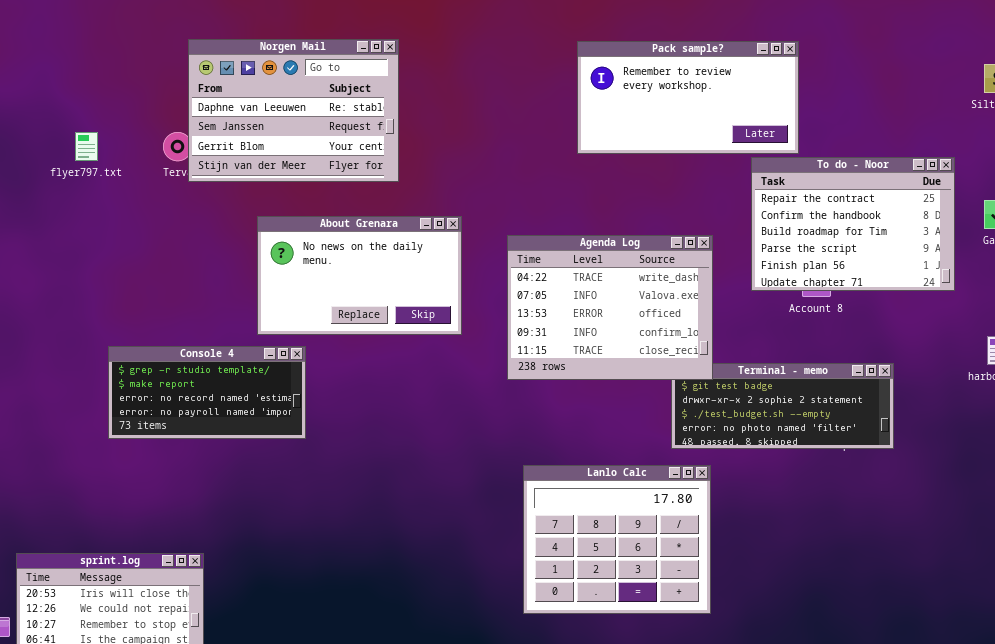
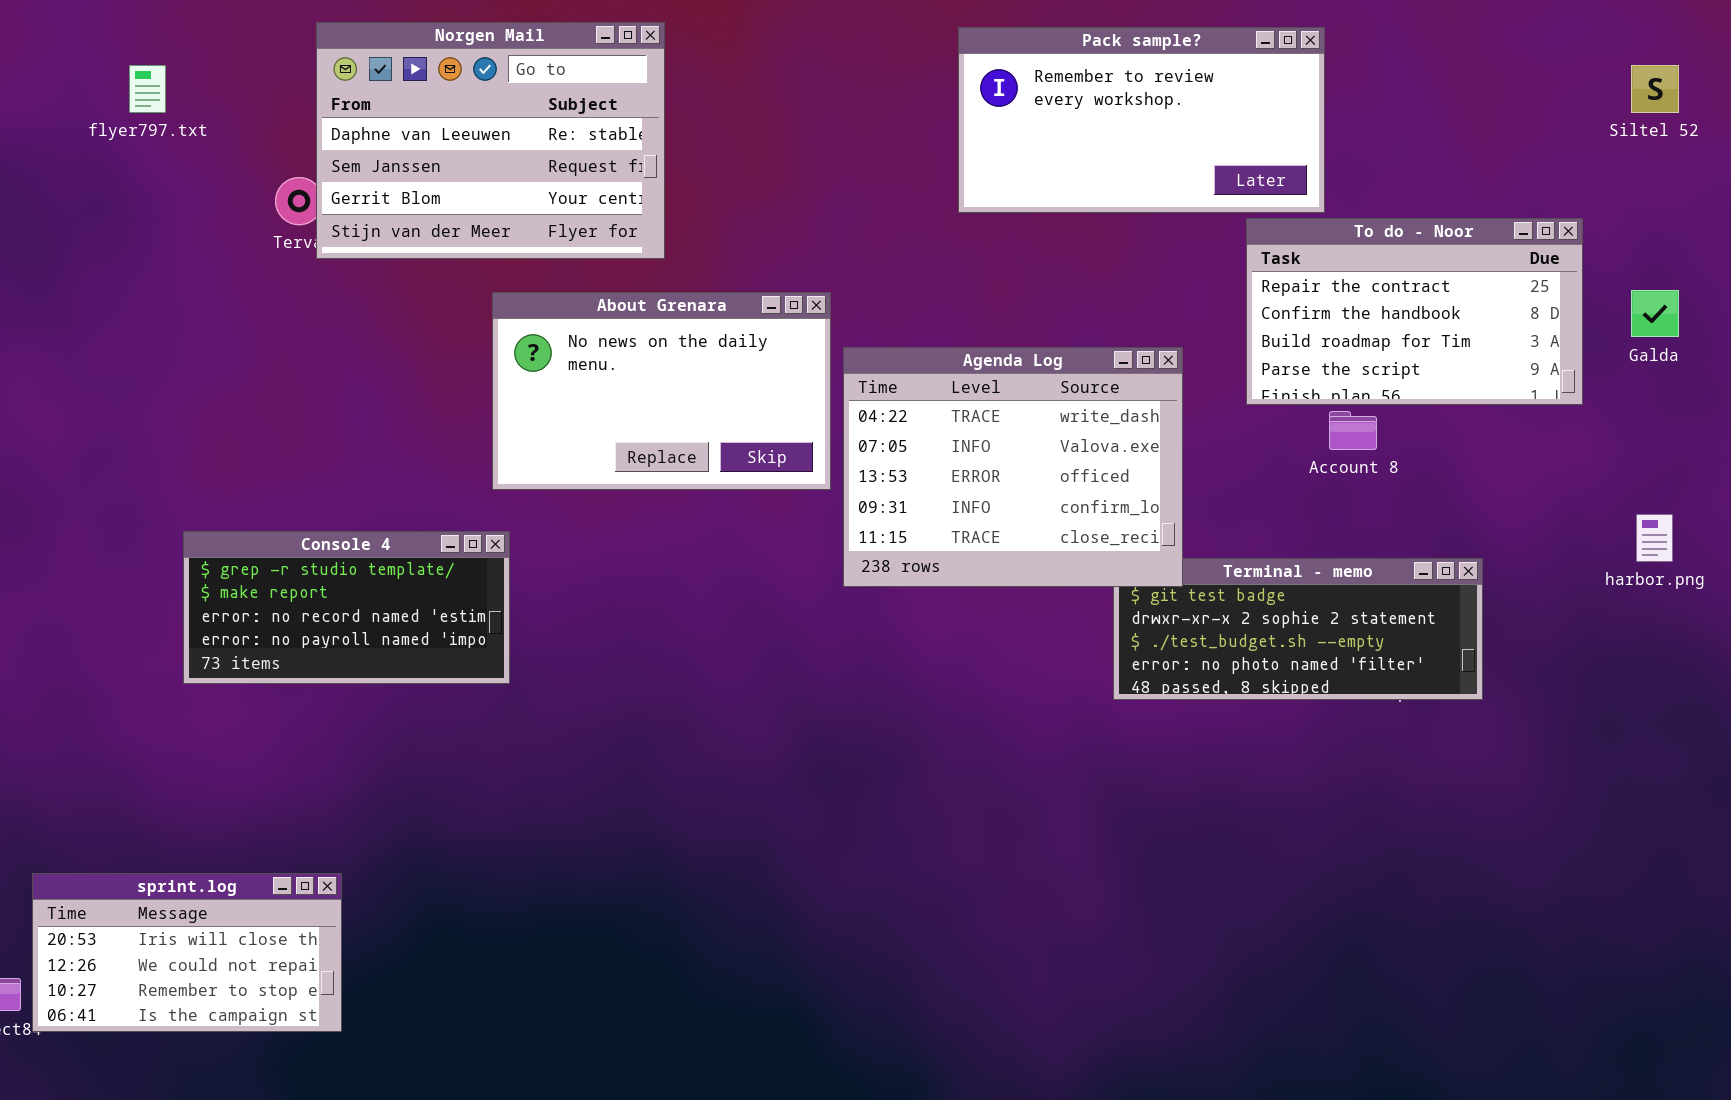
flyer797.txt: [75,132,98,161] -> [129,65,166,113], moved
To do - Noor: [751,157,955,291] -> [1246,218,1583,405], resized
About Grenara: [257,216,462,335] -> [492,292,831,490], moved
Lanlo Calc: [523,465,711,614] -> none, closed

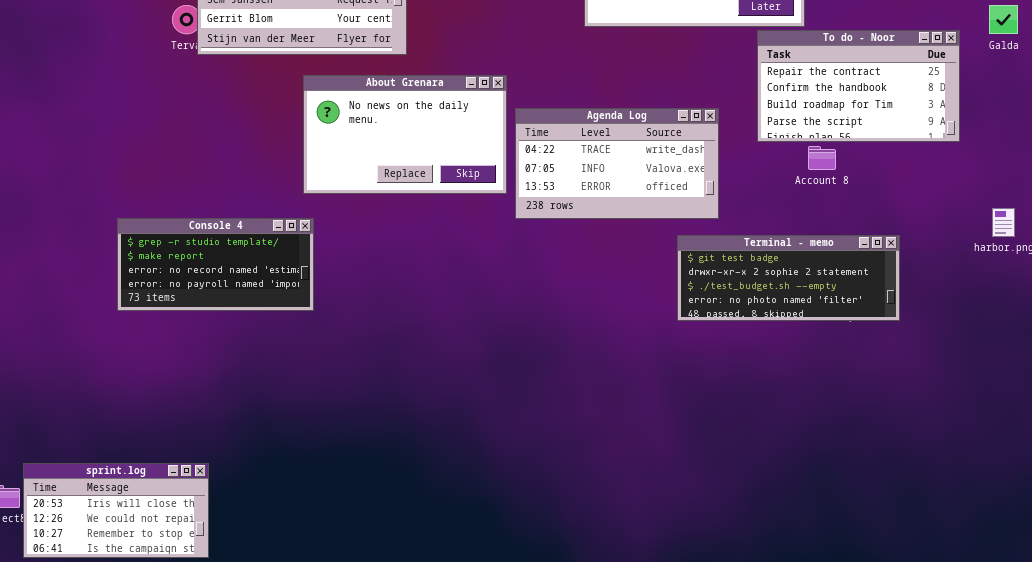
Galda: [1631,290,1679,337] -> [989,5,1018,34], moved
Agenda Log: [843,347,1183,587] -> [515,108,719,219], resized
sprint.log: [32,873,342,1032] -> [23,463,209,558], moved

